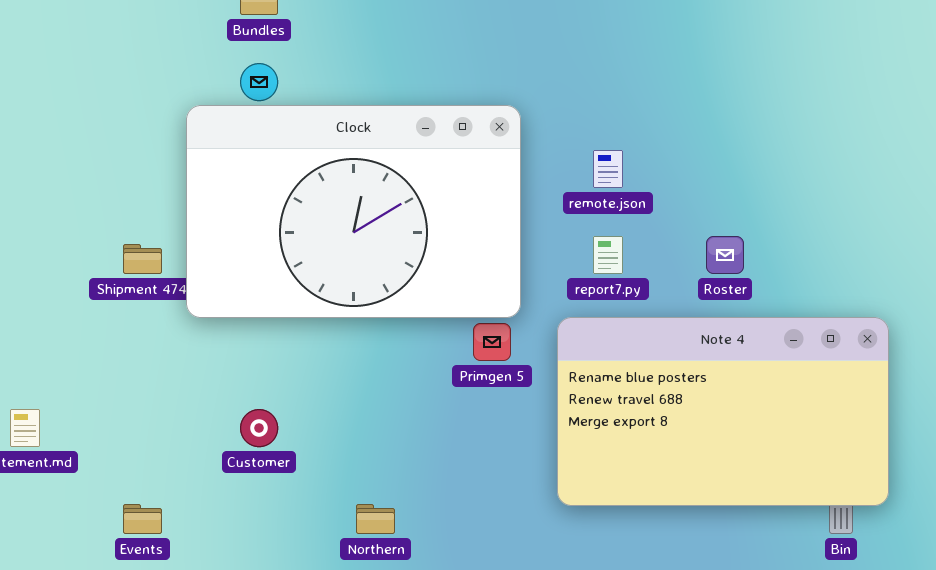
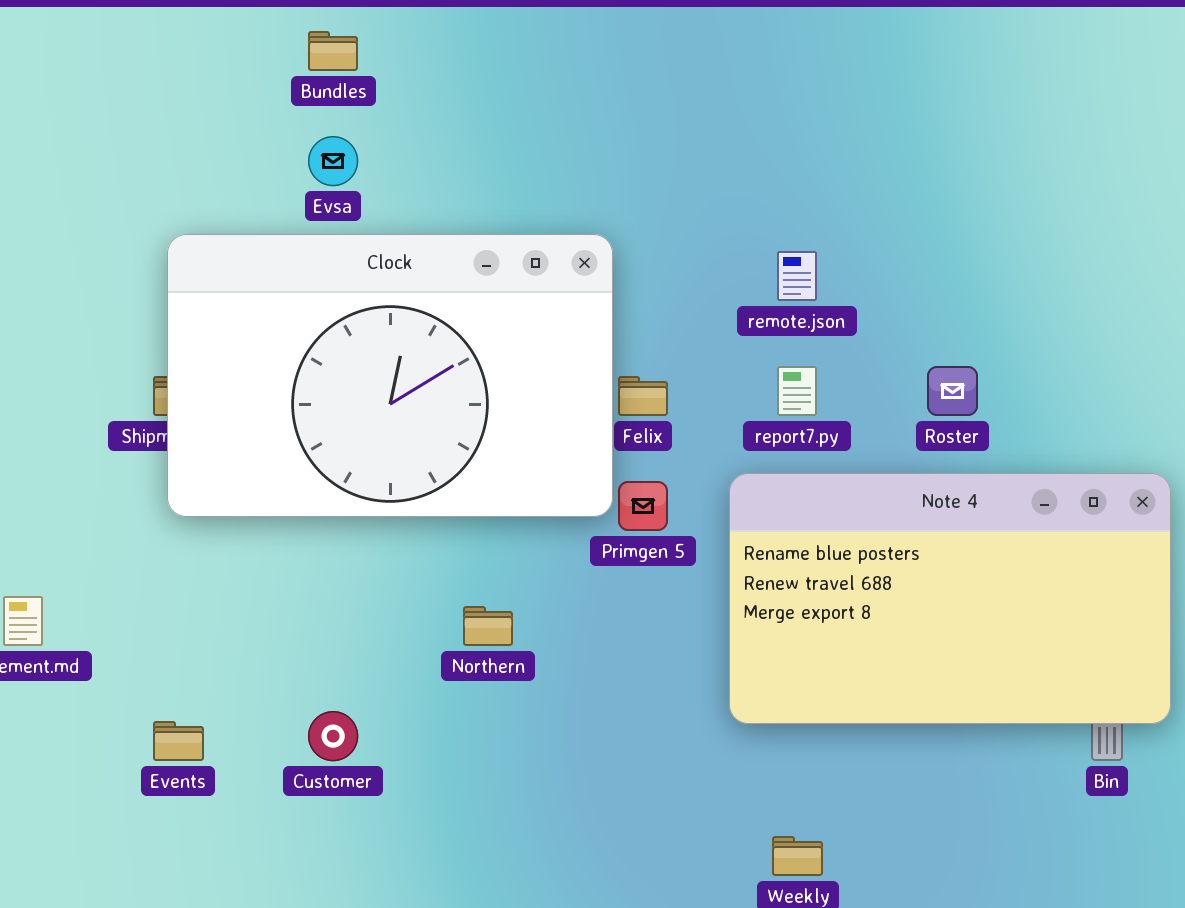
Clock: [186,105,521,318] -> [167,234,613,517], moved
Customer: [240,409,278,447] -> [308,711,358,761], moved
Northern: [356,504,395,534] -> [463,606,513,646], moved

